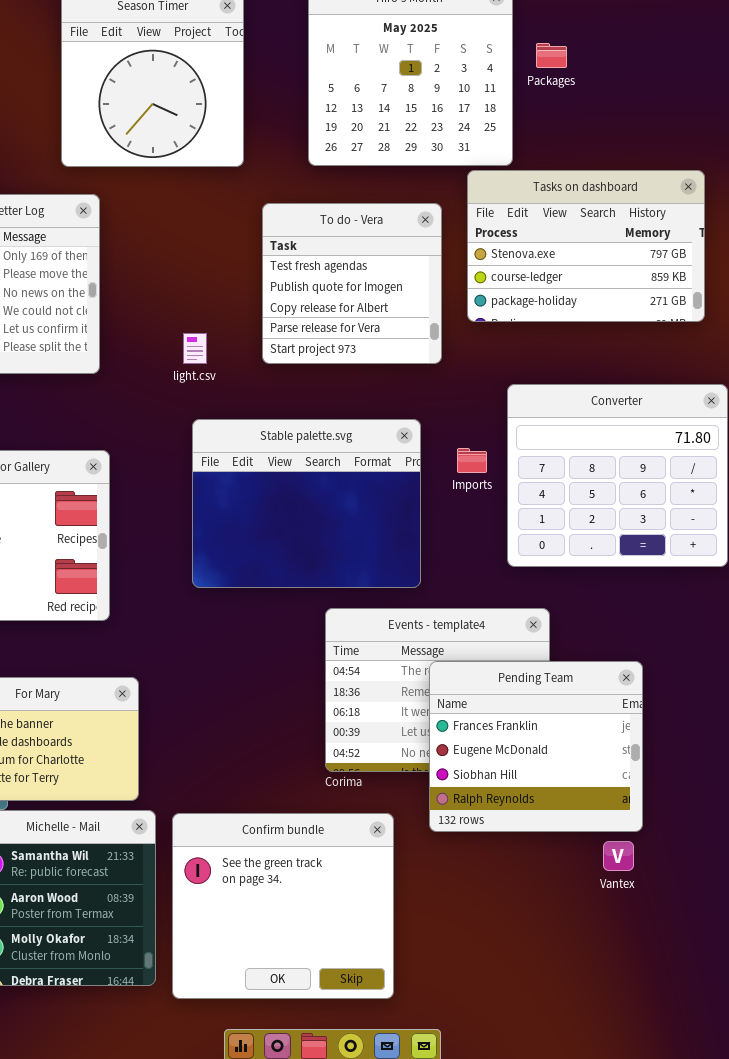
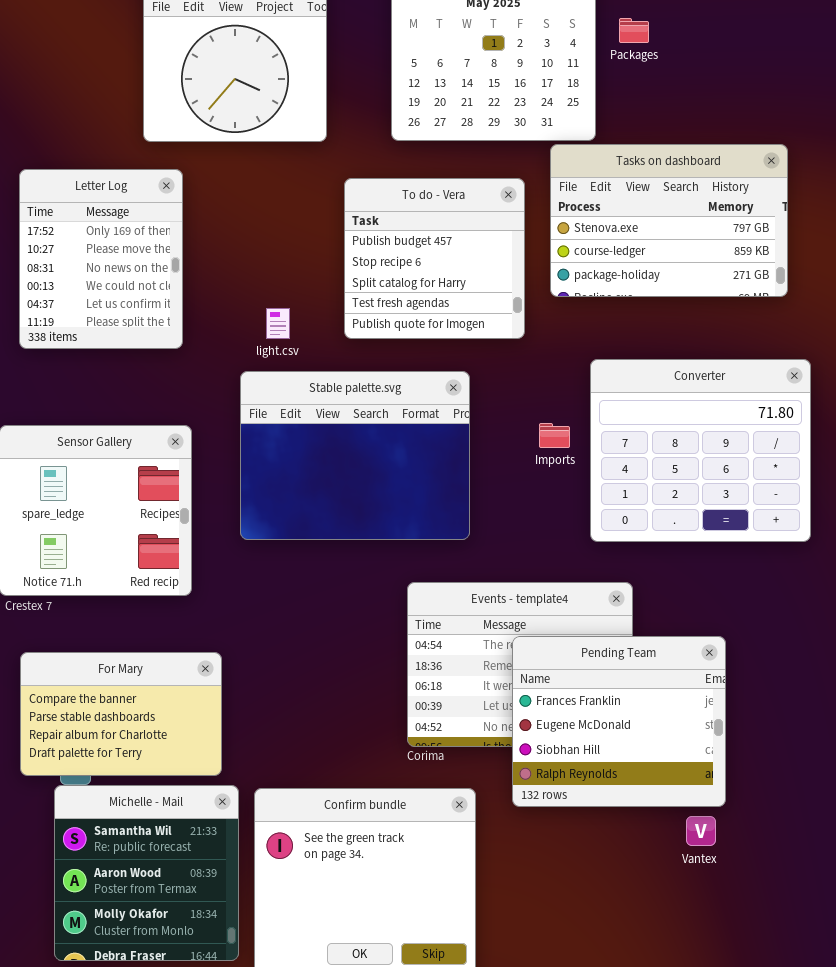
To do - Vera: [262,203,442,364] -> [344,178,525,339], scrolled up 3 rows
Stable palette.svg: [192,419,421,588] -> [240,371,470,540], moved

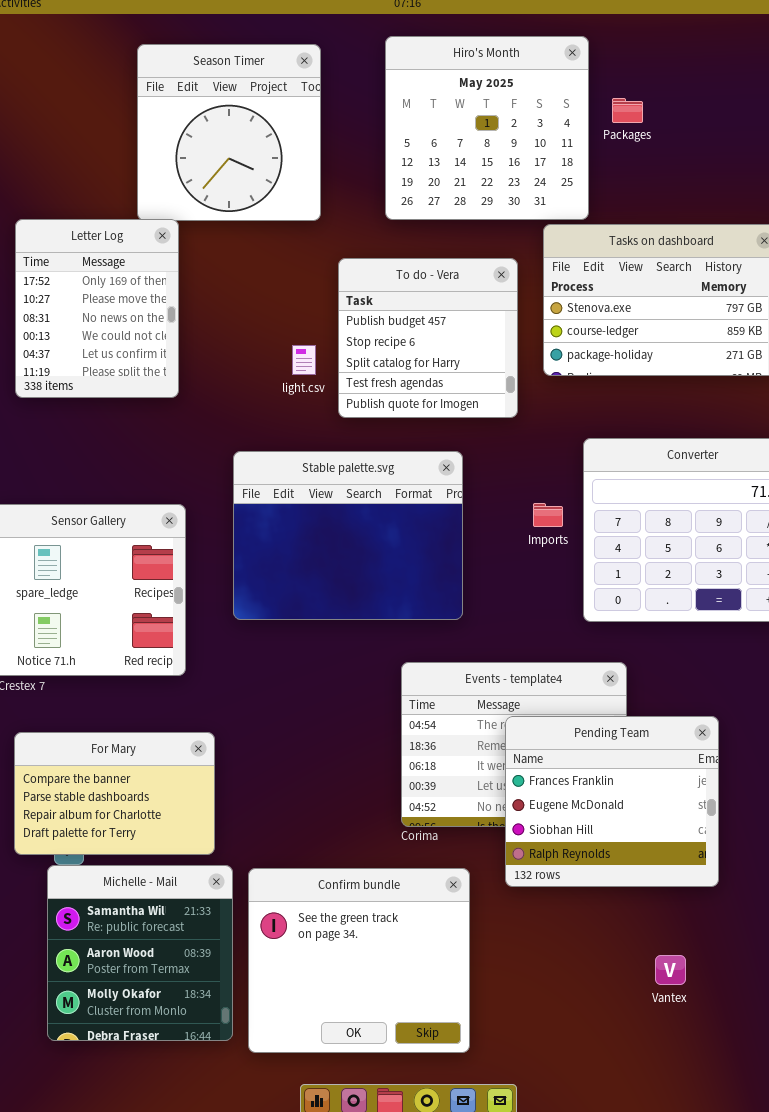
Letter Log: [19,169,183,349] -> [15,219,179,398], moved
light.csv: [266,308,290,339] -> [292,345,316,375], moved
Vantex: [686,816,716,846] -> [655,955,686,985], moved

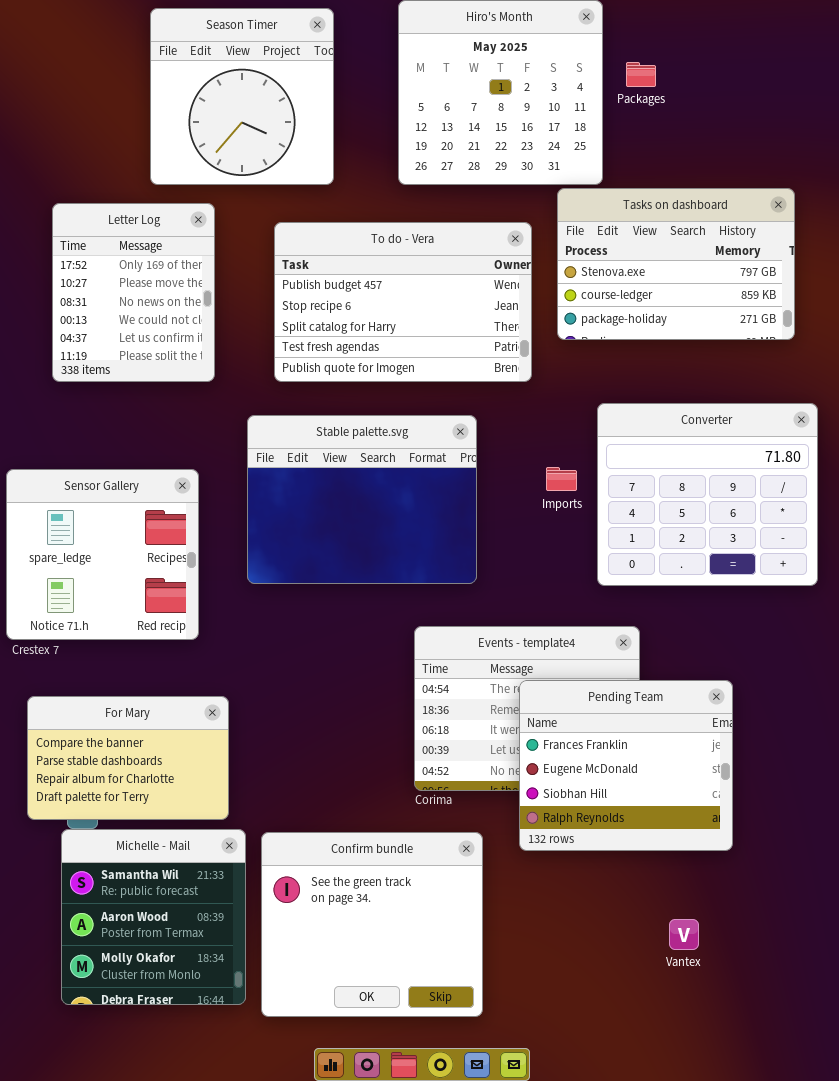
Letter Log: [15,219,179,398] -> [52,203,215,382], moved
To do - Vera: [338,258,518,418] -> [274,222,532,382], resized

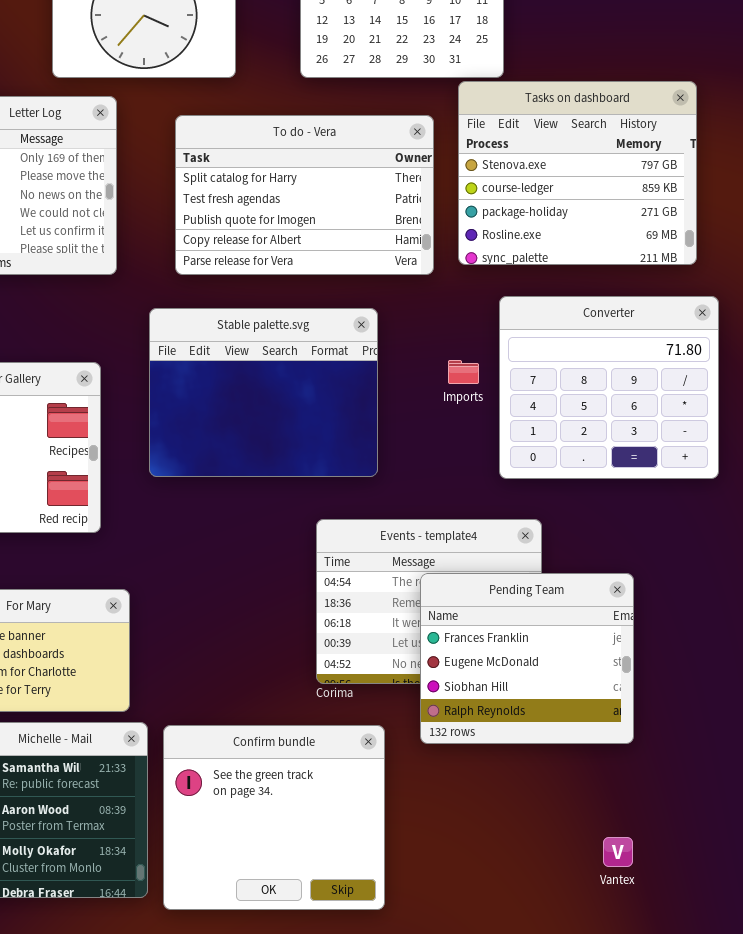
Tasks on dashboard: [557,188,795,340] -> [458,81,697,265], resized
To do - Vera: [274,222,532,382] -> [175,115,434,275], scrolled down 2 rows
Vantex: [669,919,699,950] -> [603,837,633,867], moved

